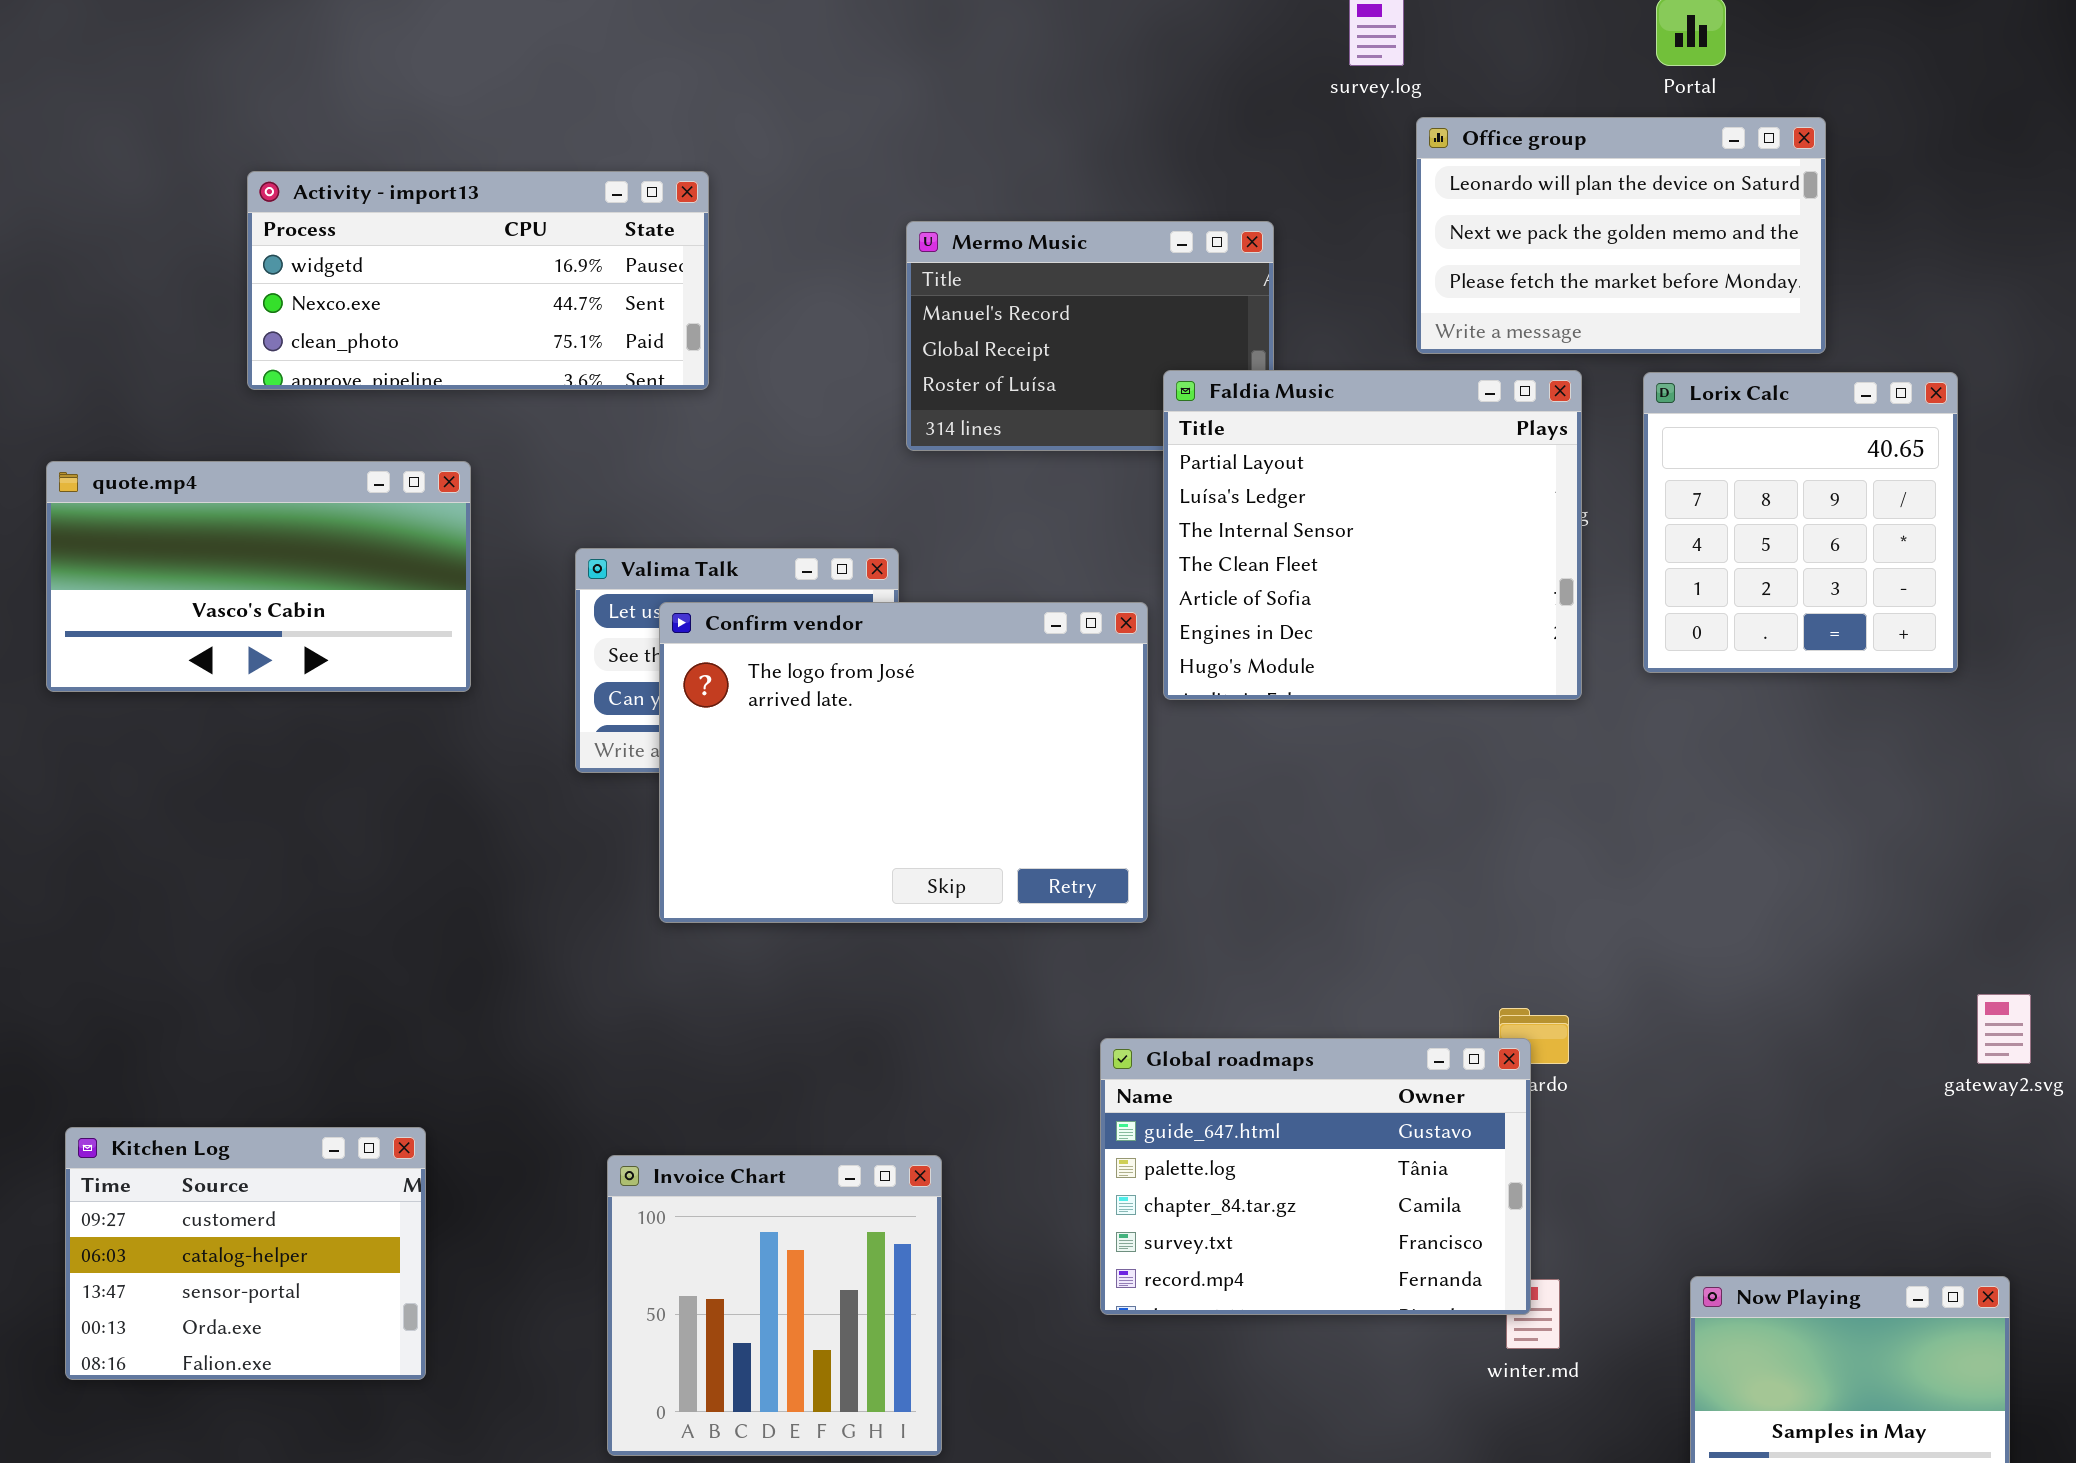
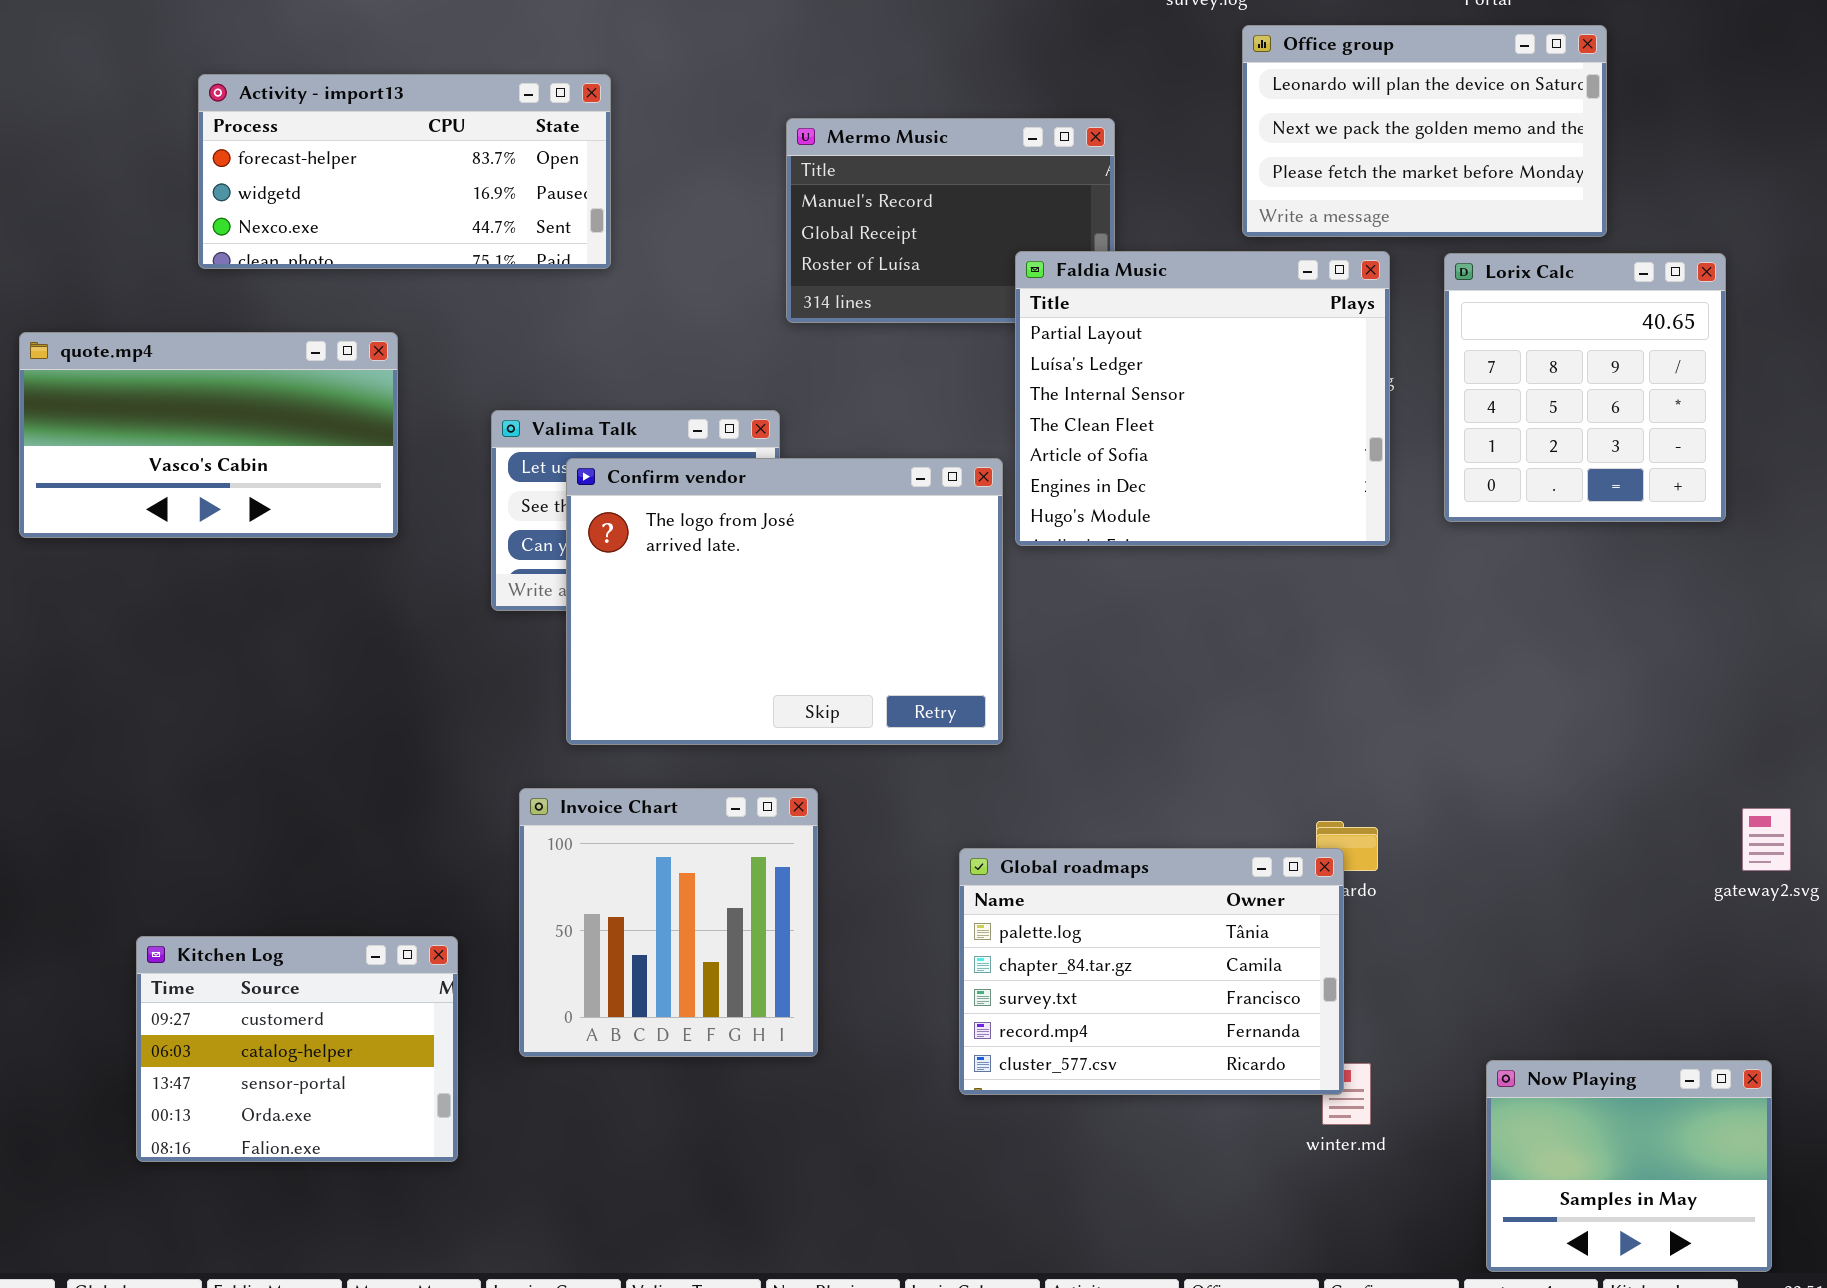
Activity - import13: [247,171,709,390] -> [198,74,611,269], scrolled up 1 row
Global roadmaps: [1100,1038,1531,1315] -> [959,848,1344,1095], scrolled down 1 row
Kitchen Log: [65,1127,426,1380] -> [136,936,458,1162], moved
Invoice Chart: [607,1155,942,1456] -> [519,788,818,1057], moved

